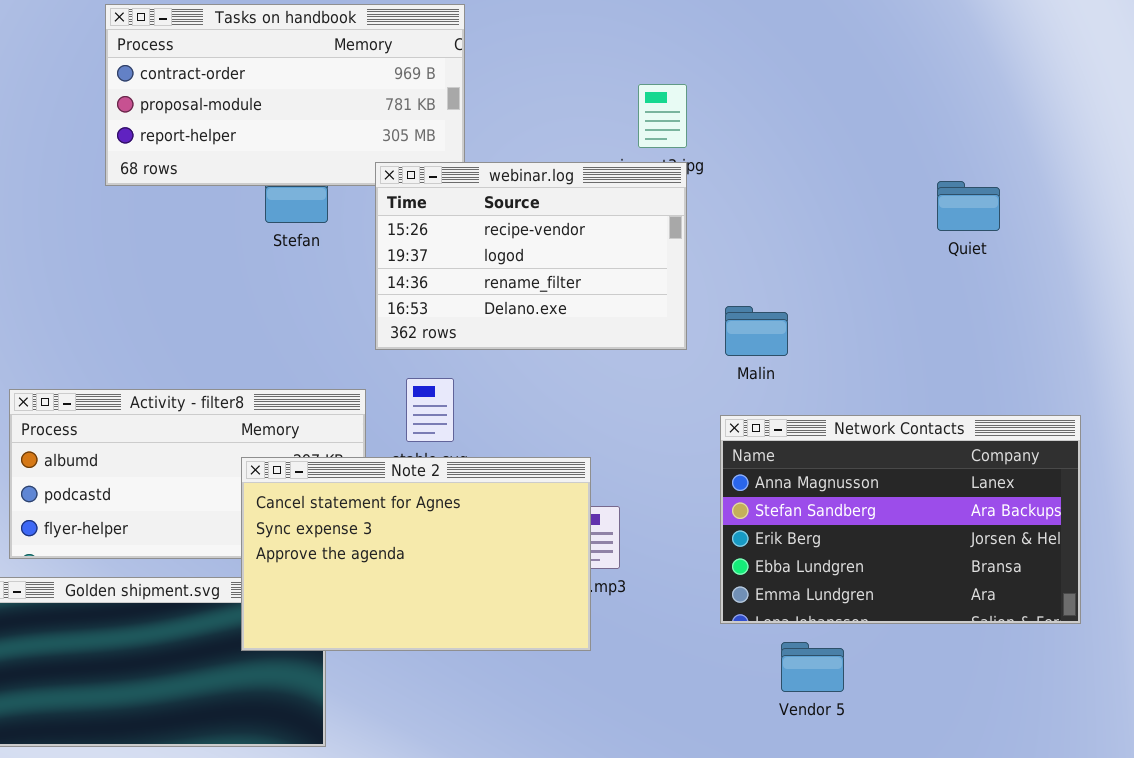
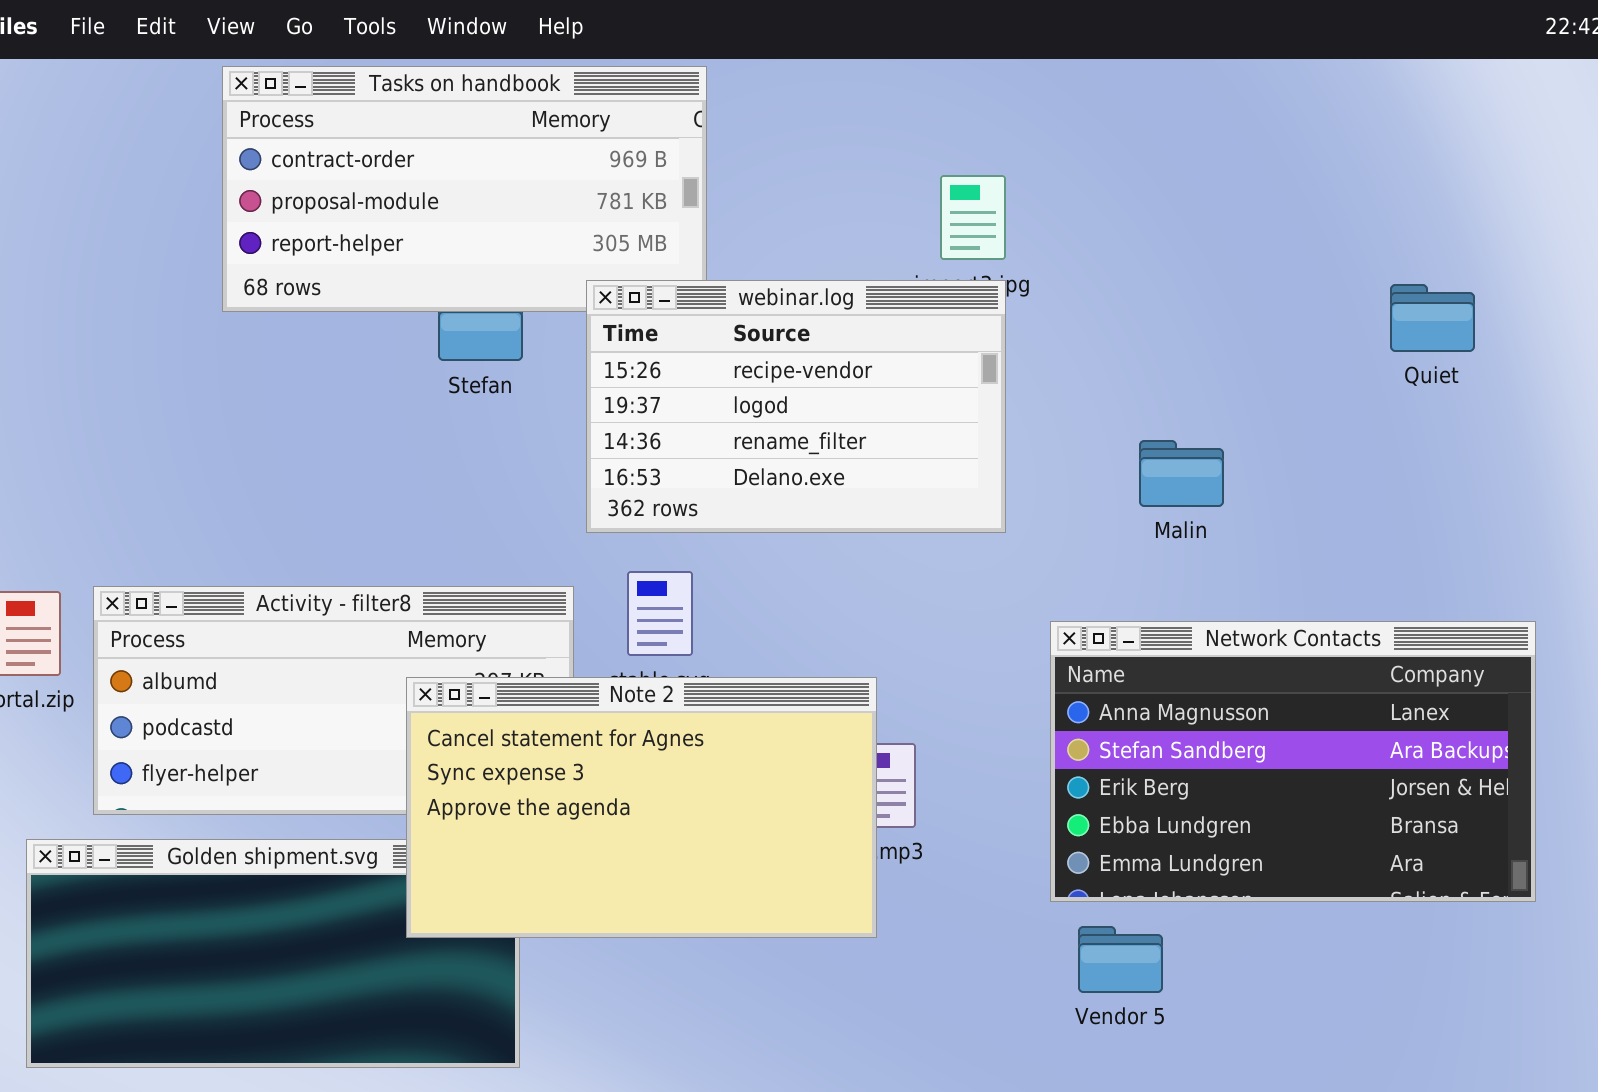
Quiet: [937,181,1000,231] -> [1390,284,1475,352], moved
Malin: [725,306,788,356] -> [1139,440,1224,507], moved
Vendor 5: [781,642,844,692] -> [1078,926,1163,993], moved

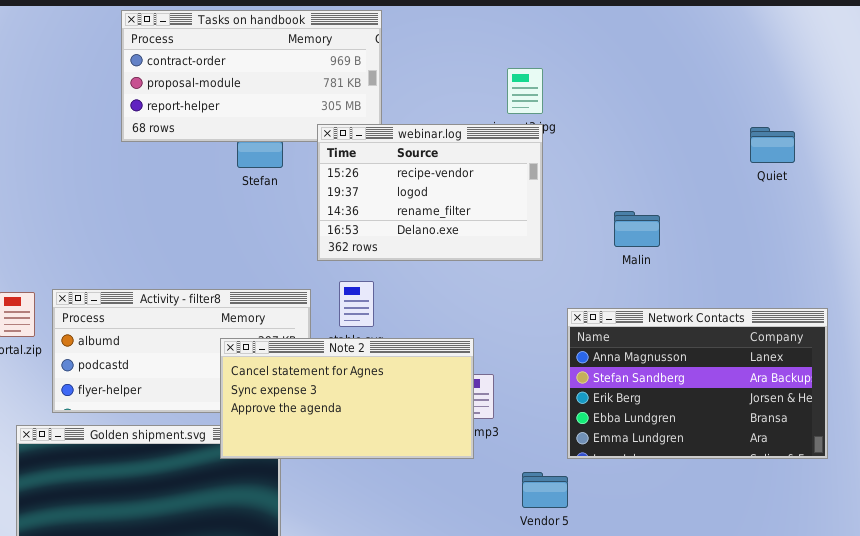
Note 2: [406,677,877,938] -> [220,338,474,459], resized
Vendor 5: [1078,926,1163,993] -> [522,472,568,508], moved

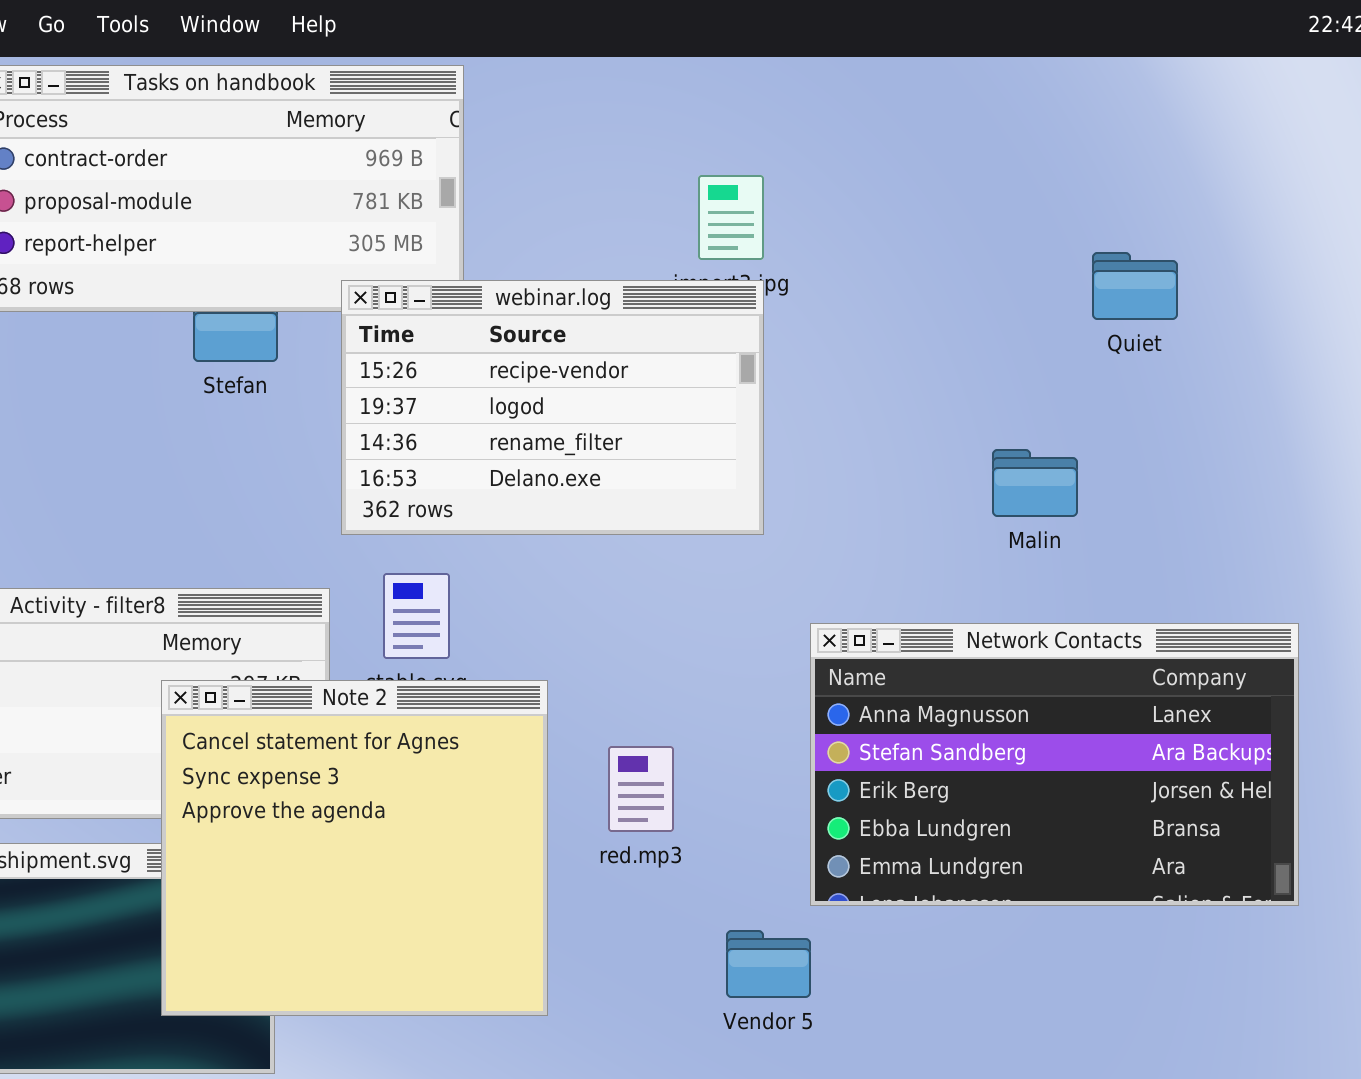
Quiet: [750,127,795,163] -> [1092,252,1178,320], moved
Malin: [614,211,660,247] -> [992,449,1078,517], moved
Note 2: [220,338,474,459] -> [161,680,548,1016], resized

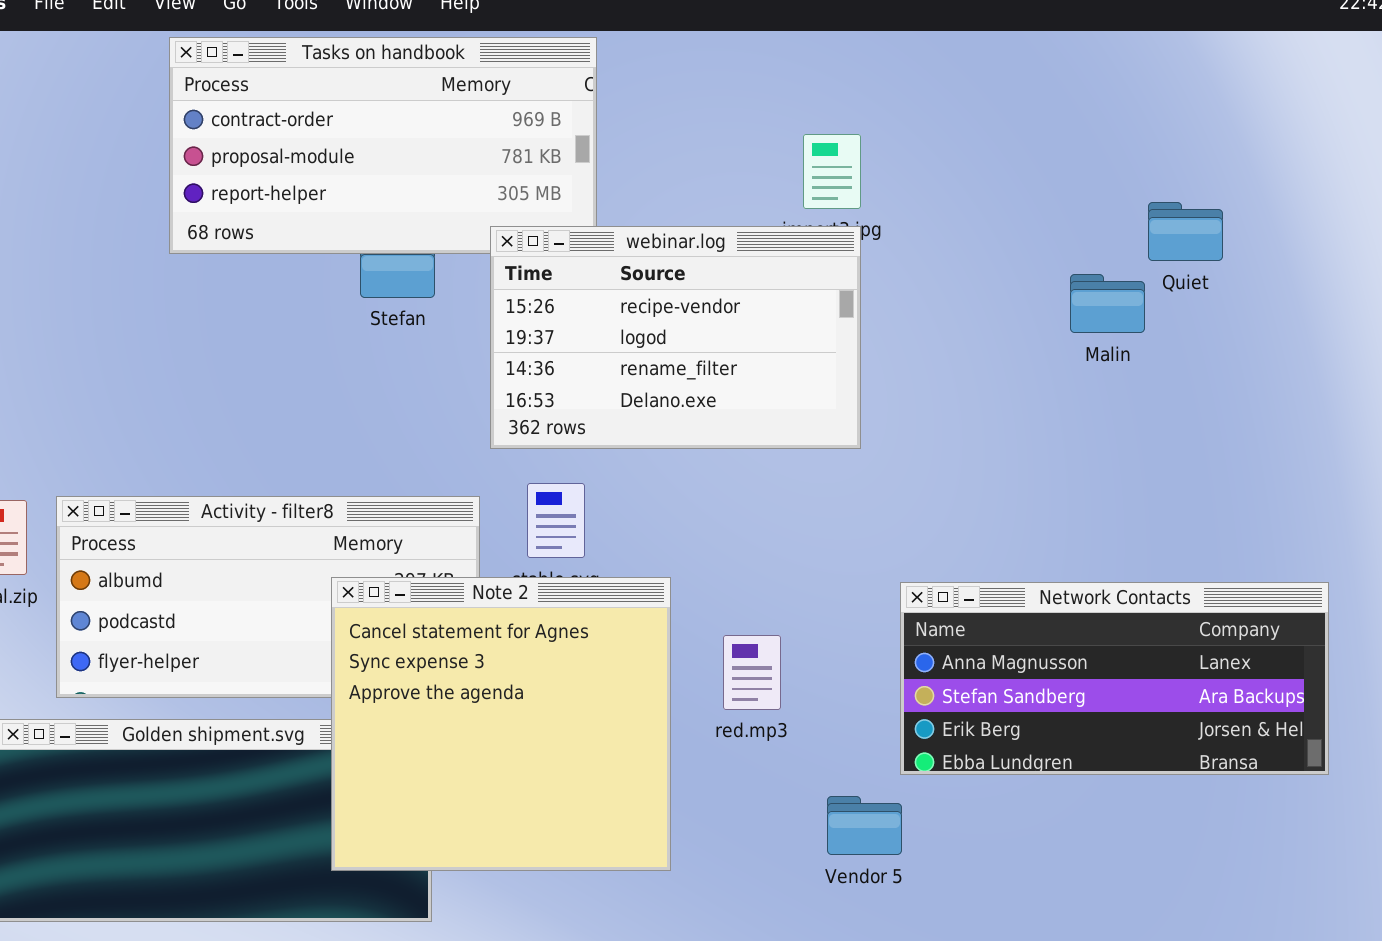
Malin: [992,449,1078,517] -> [1070,274,1145,333], moved
Network Contacts: [810,623,1299,906] -> [900,582,1329,775], resized

